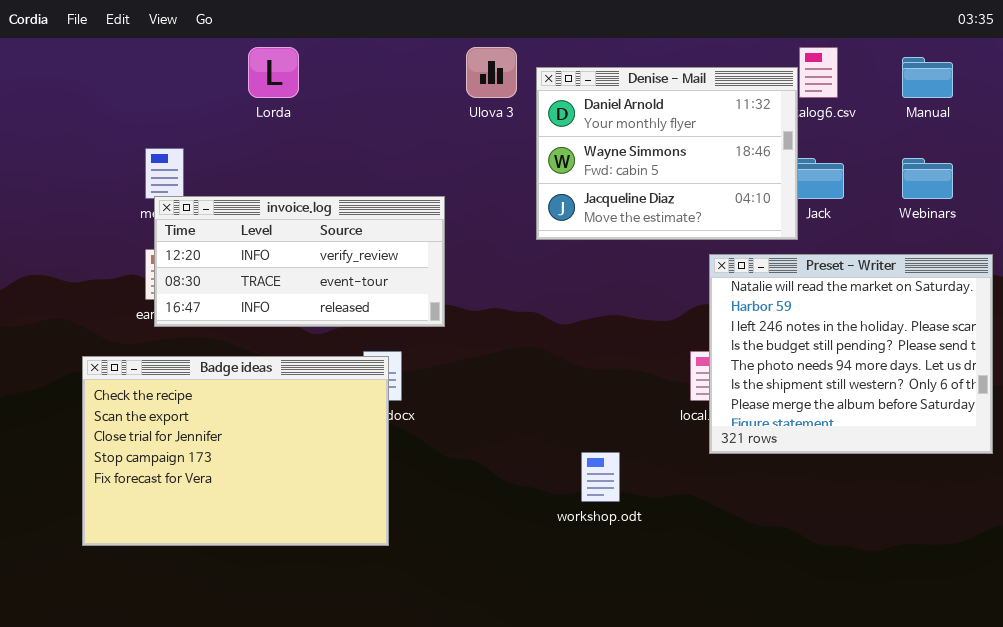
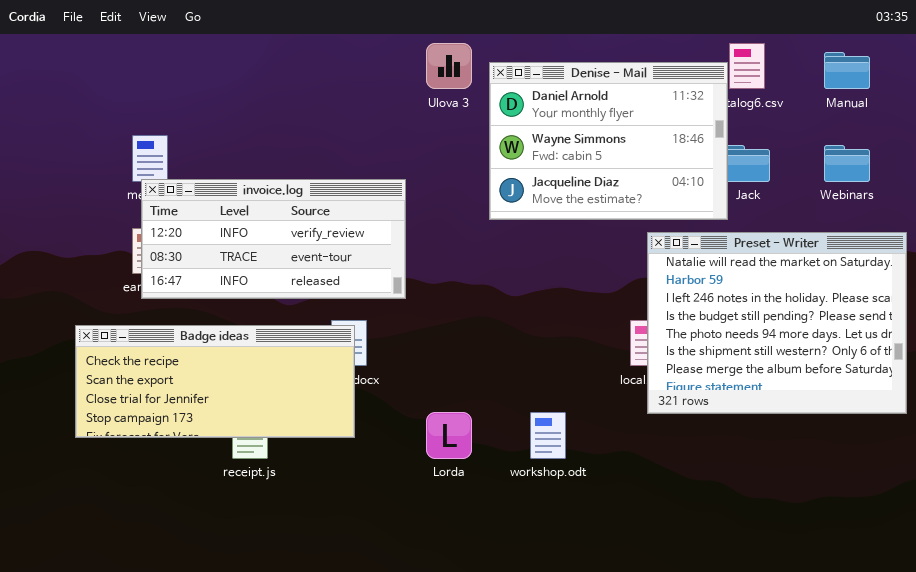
Lorda: [248,47,299,98] -> [426,412,472,459], moved
Badge ideas: [82,356,389,546] -> [75,325,355,438], resized

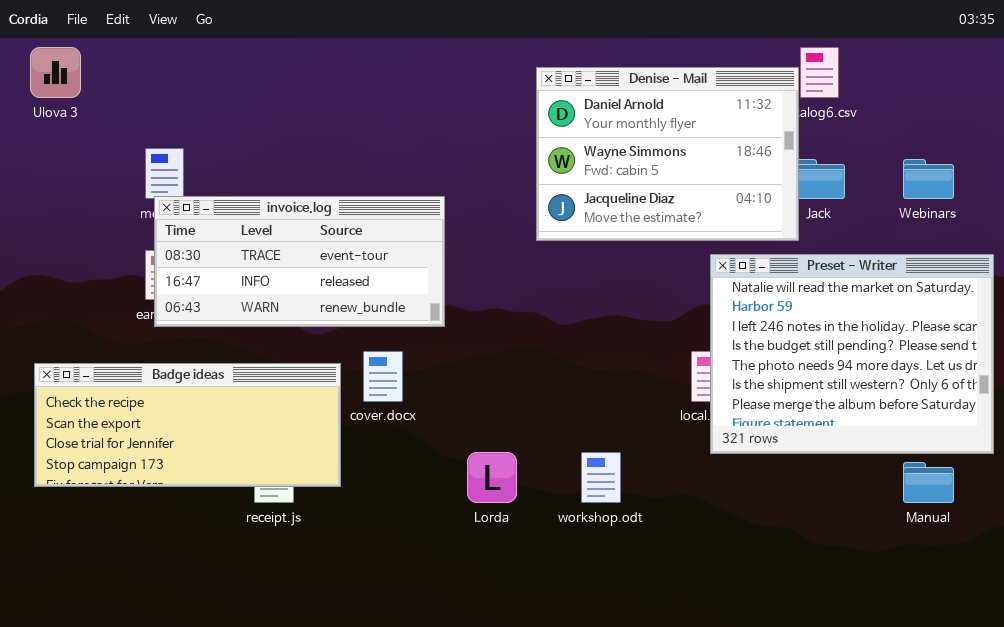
Ulova 3: [426,43,472,89] -> [30,47,81,98], moved
Manual: [824,52,870,89] -> [903,462,954,503], moved
invoice.log: [141,179,406,299] -> [154,196,445,327], scrolled down 1 row
Badge ideas: [75,325,355,438] -> [34,363,341,487], moved

